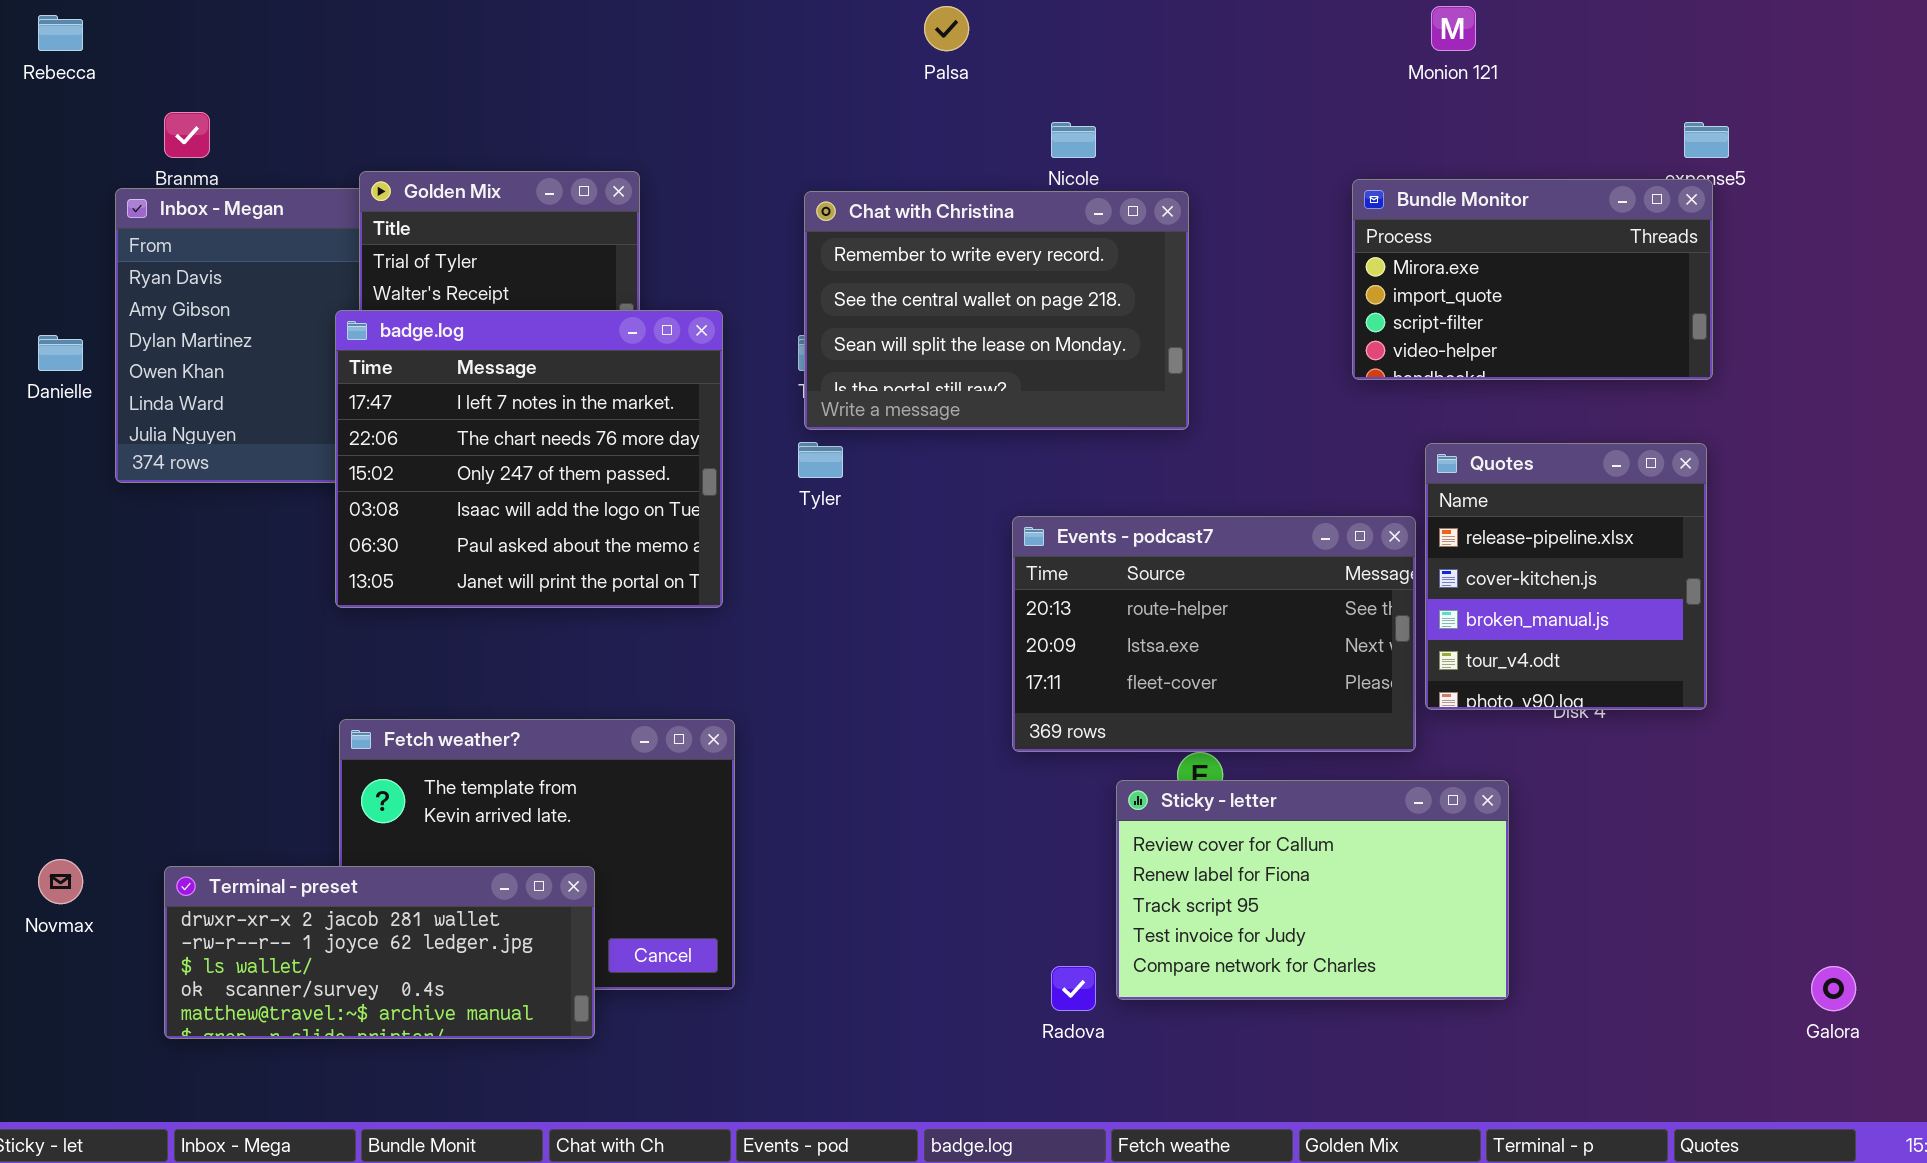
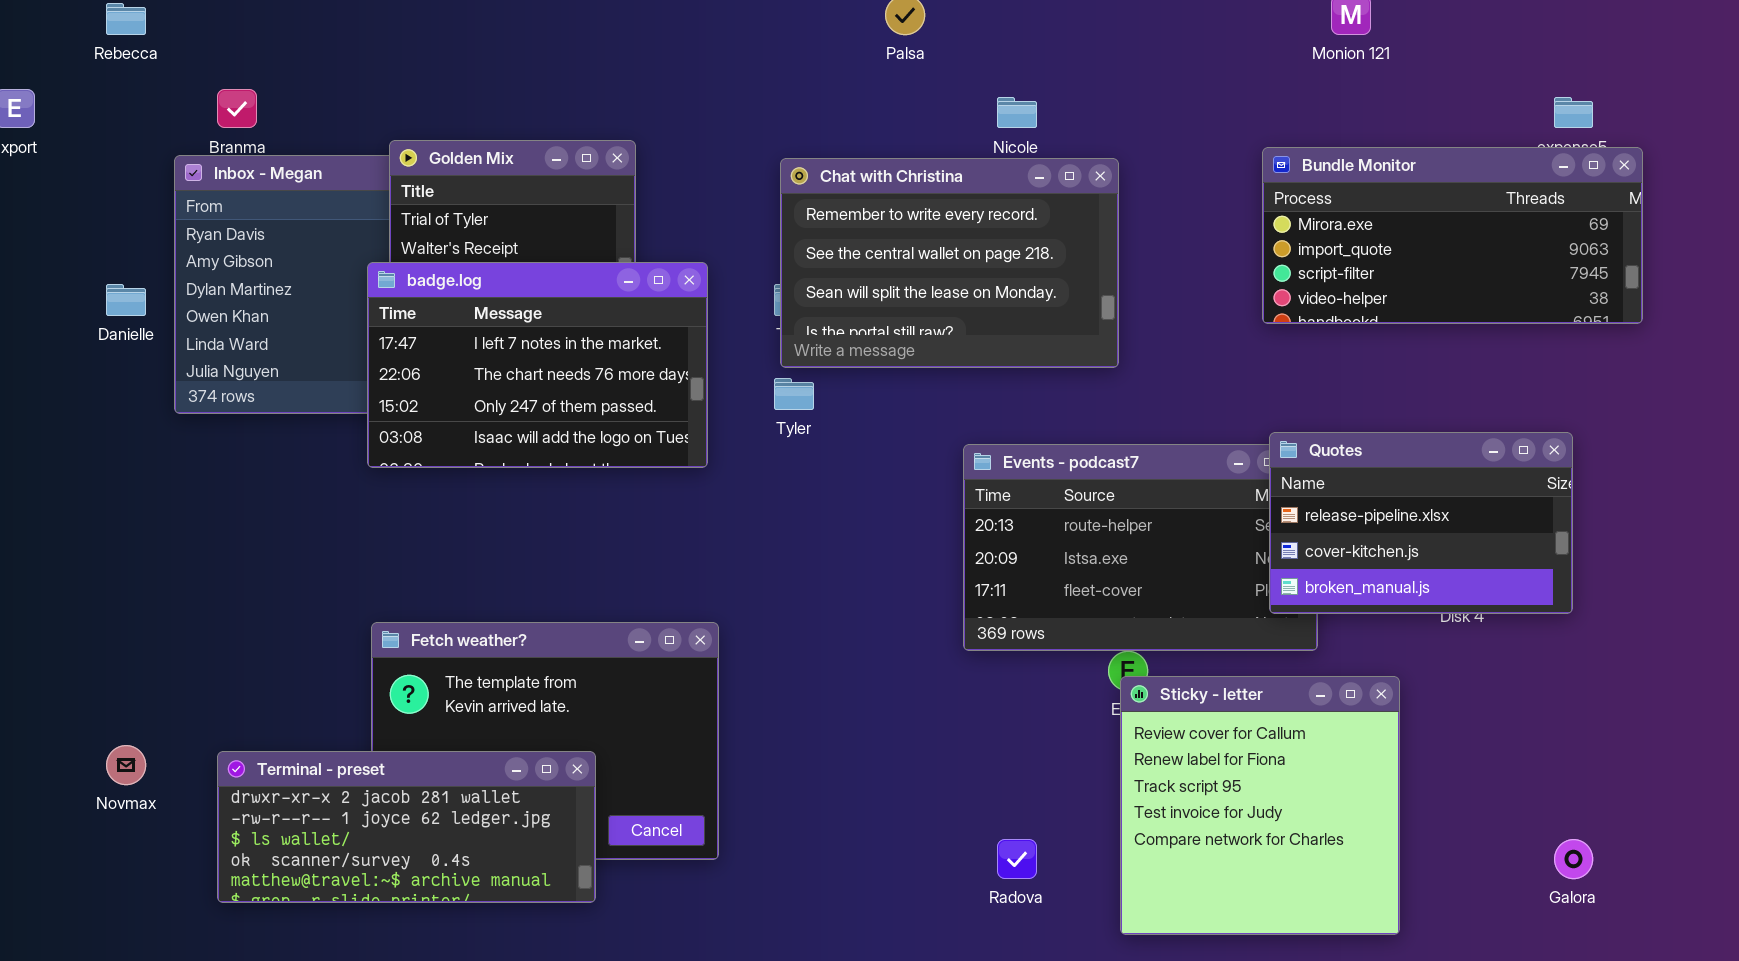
Bundle Monitor: [1352,179,1713,380] -> [1262,147,1643,324], resized
badge.log: [335,310,723,608] -> [367,262,708,468], resized
Quotes: [1425,443,1707,710] -> [1269,432,1573,614], resized
Sticky - letter: [1116,780,1509,1000] -> [1120,676,1400,935], resized
Galora: [1811,966,1856,1011] -> [1554,839,1593,879], moved

